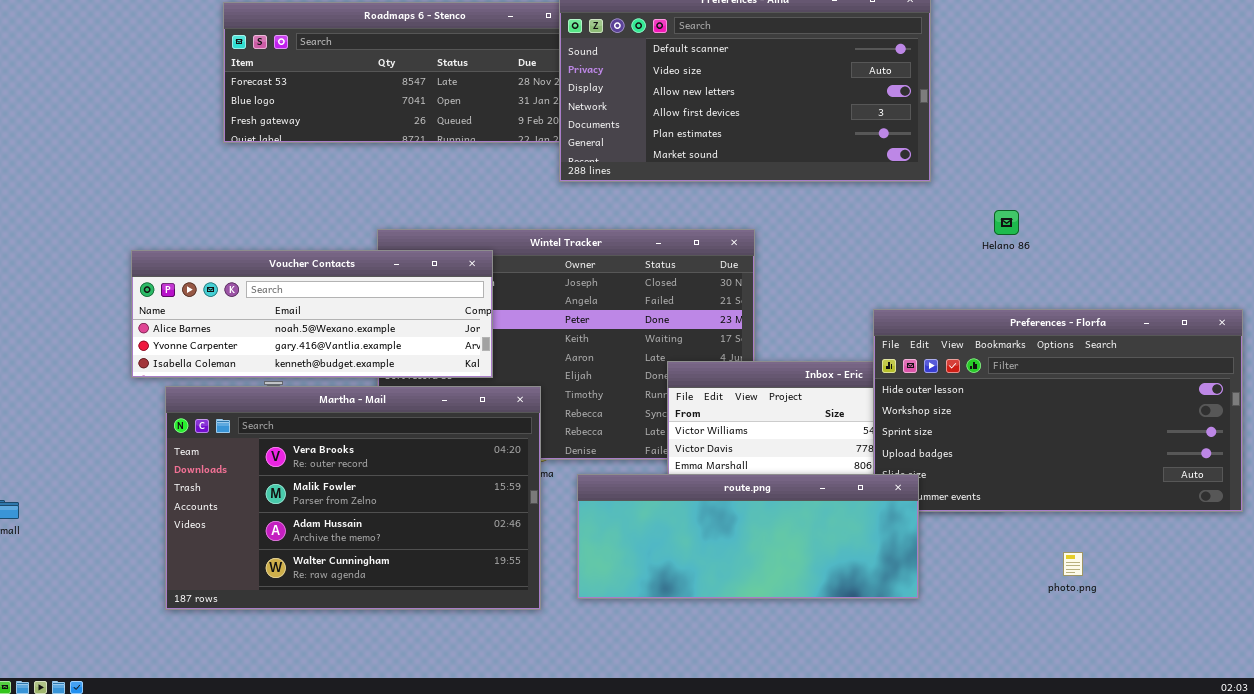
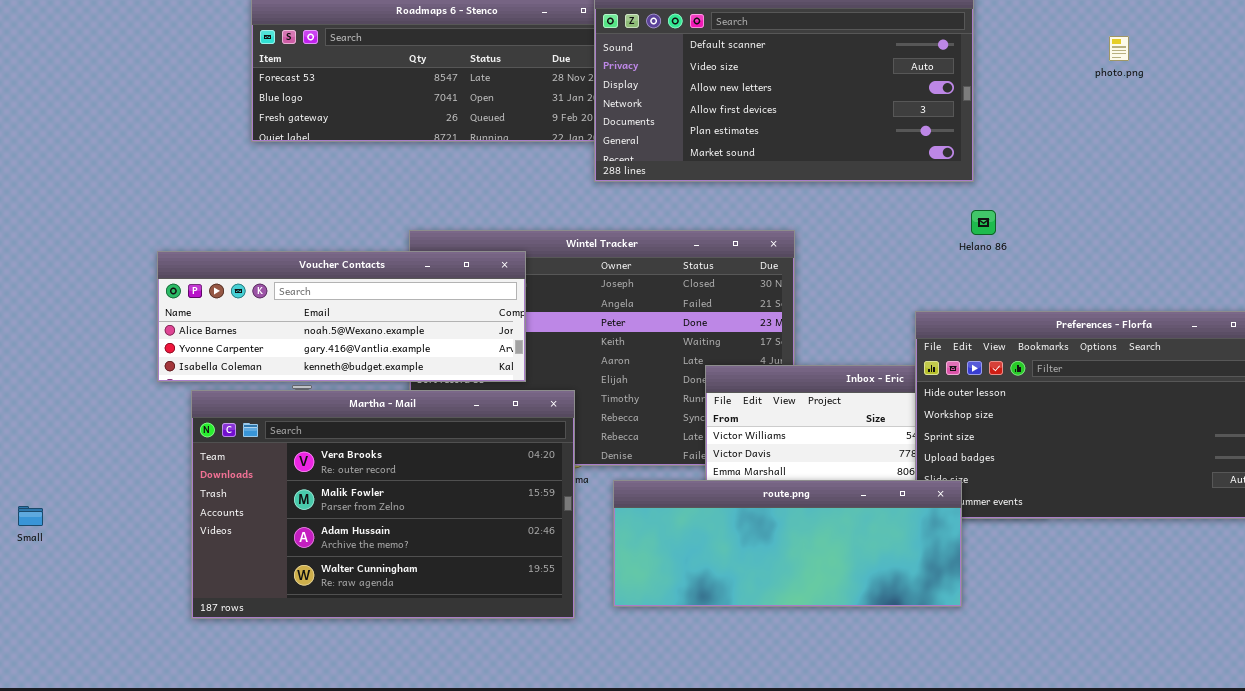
Helano 86: [994,210,1019,235] -> [971,210,996,235], moved
photo.png: [1063,552,1083,576] -> [1109,36,1129,61], moved

